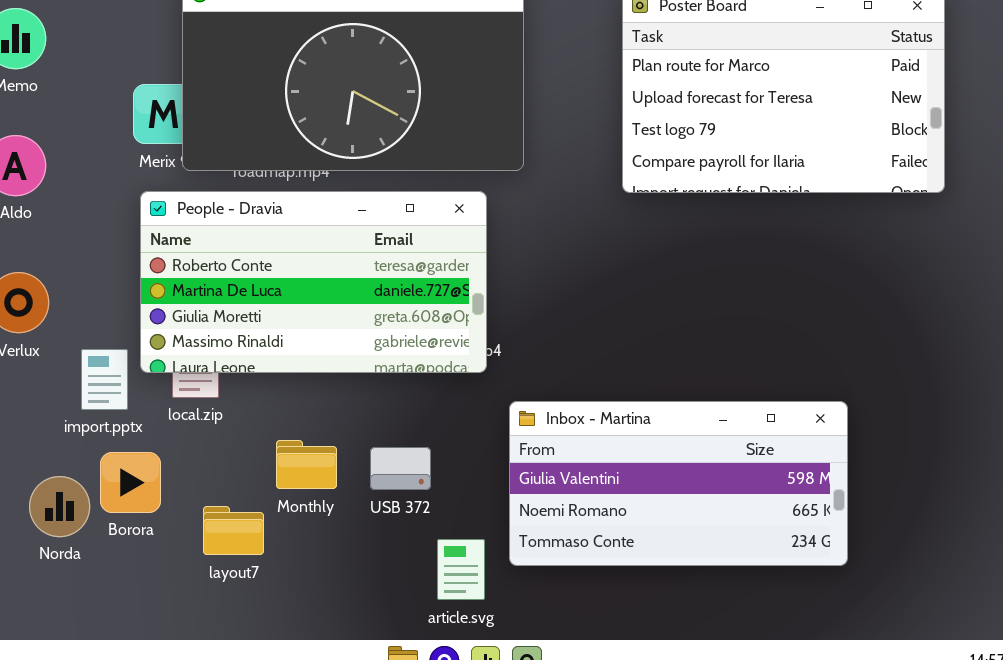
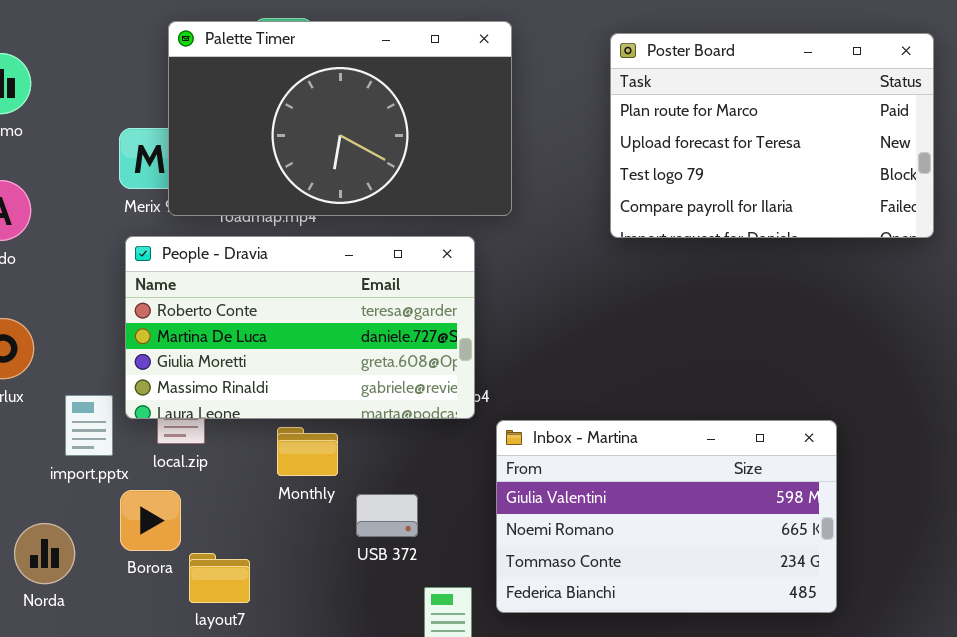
Inbox - Martina: [509,401,848,566] -> [496,420,837,613], resized
Monthly: [276,440,337,489] -> [277,427,338,476], moved
Borora: [100,452,161,513] -> [120,490,181,551], moved

